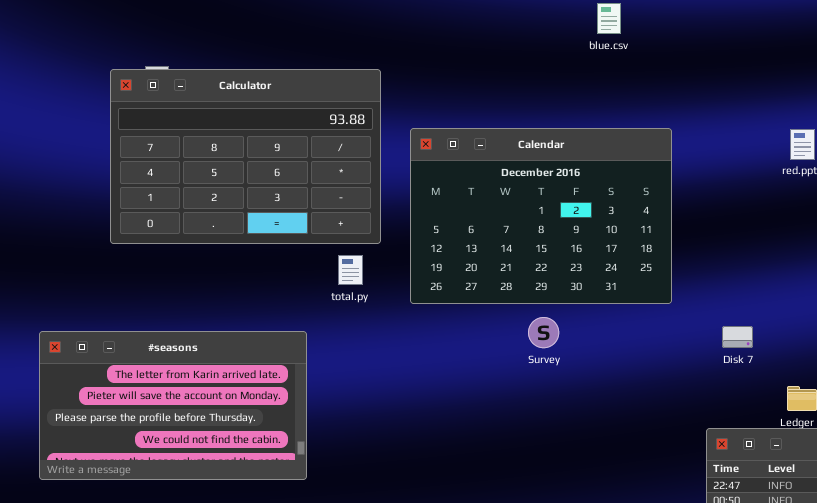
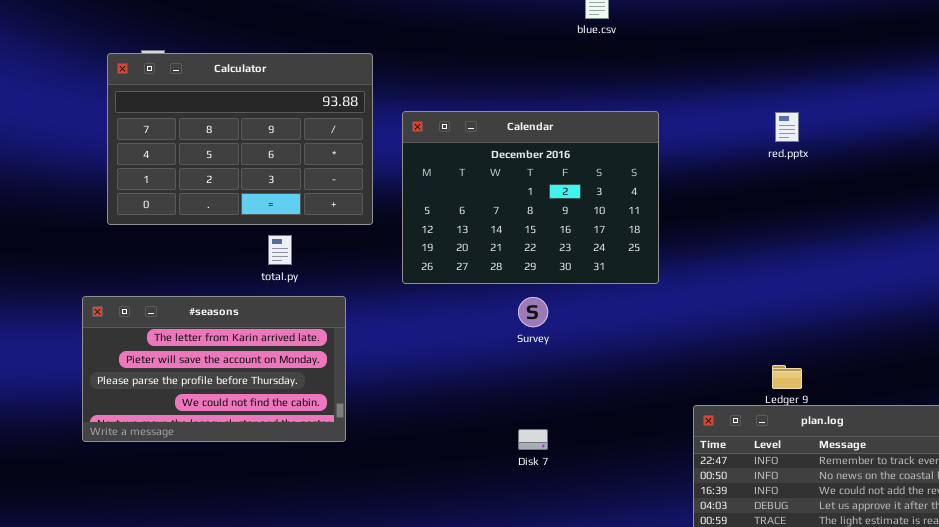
total.py: [338,255,363,285] -> [268,235,292,265], moved
Disk 7: [722,326,753,348] -> [518,429,548,450], moved
#seasons: [39,331,307,480] -> [82,296,346,442], moved

